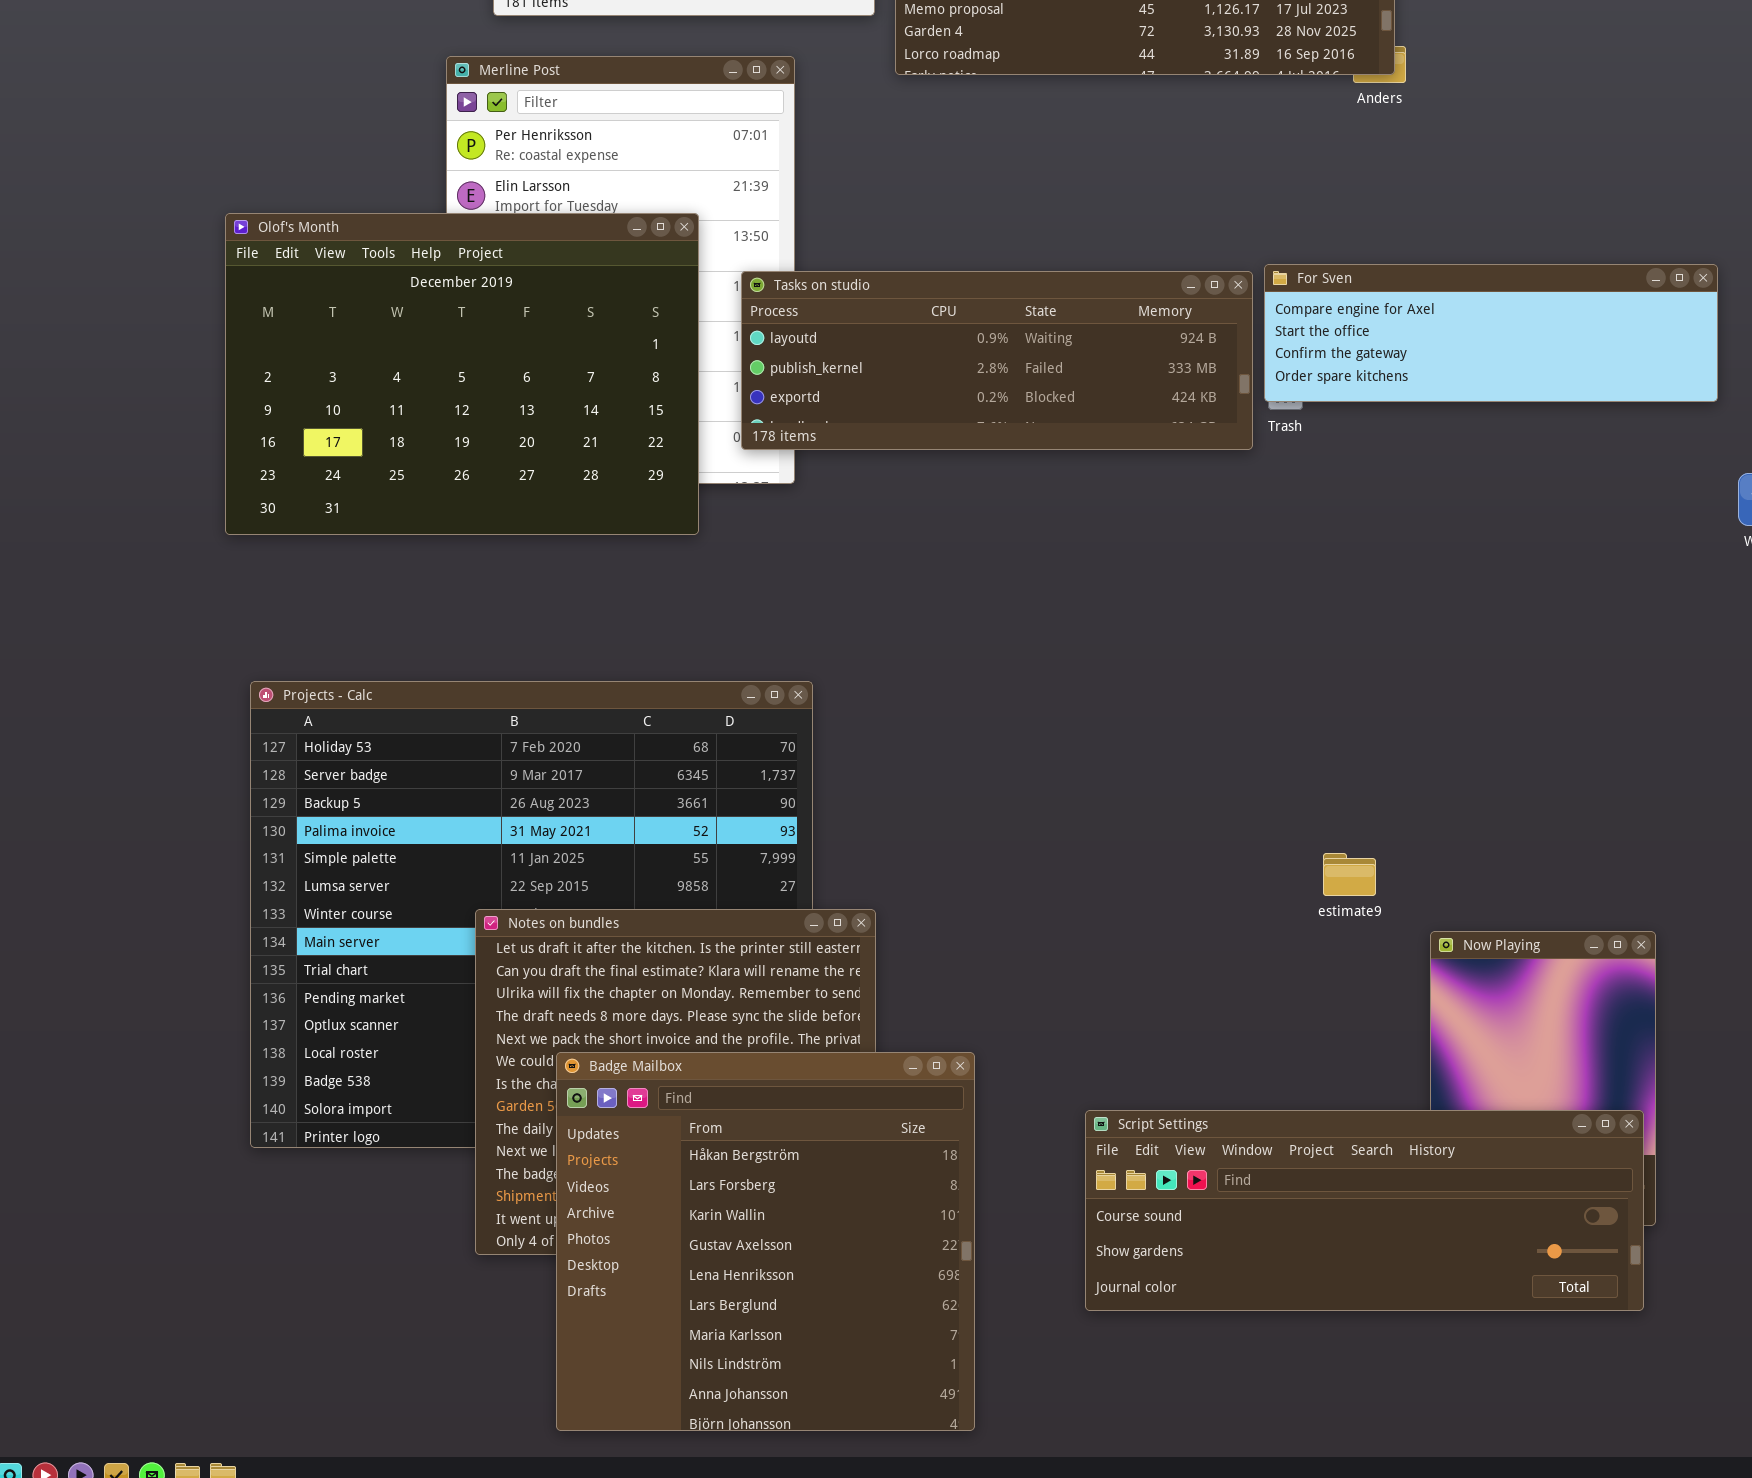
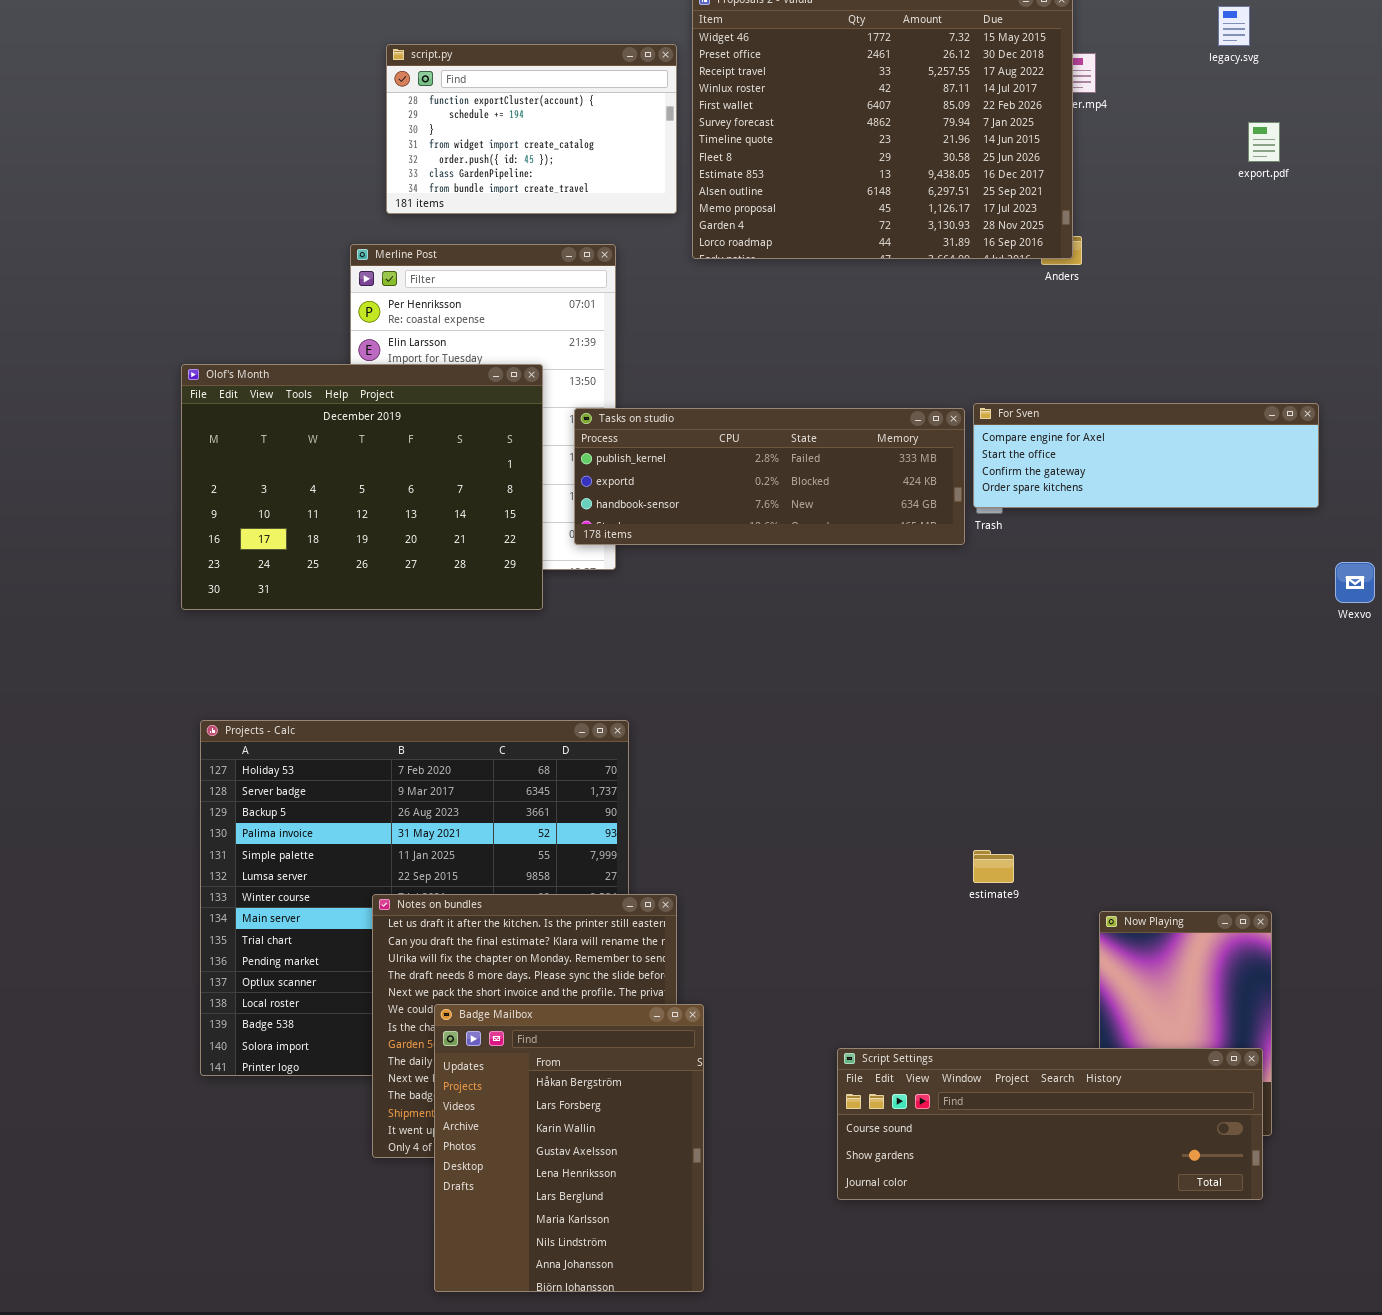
Tasks on studio: [741,271,1253,450] -> [574,408,965,545], scrolled down 1 row
estimate9: [1323,853,1376,896] -> [973,850,1014,883], moved
Badge Mailbox: [556,1052,975,1431] -> [434,1004,704,1292], resized

